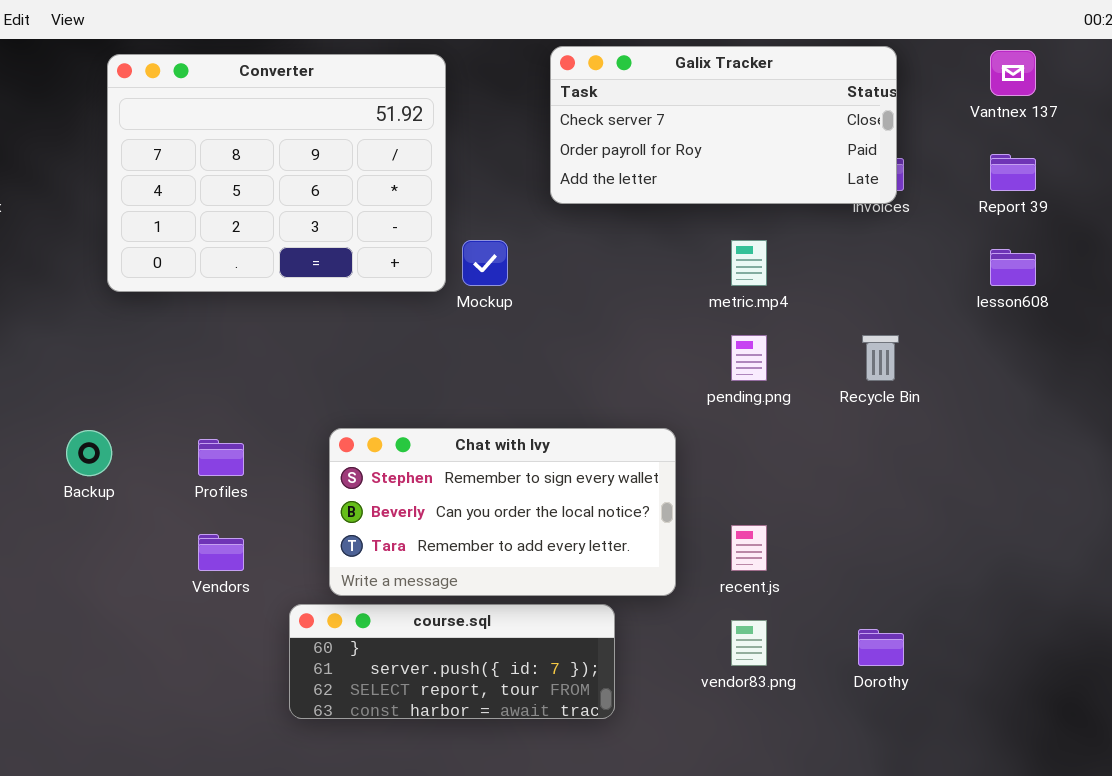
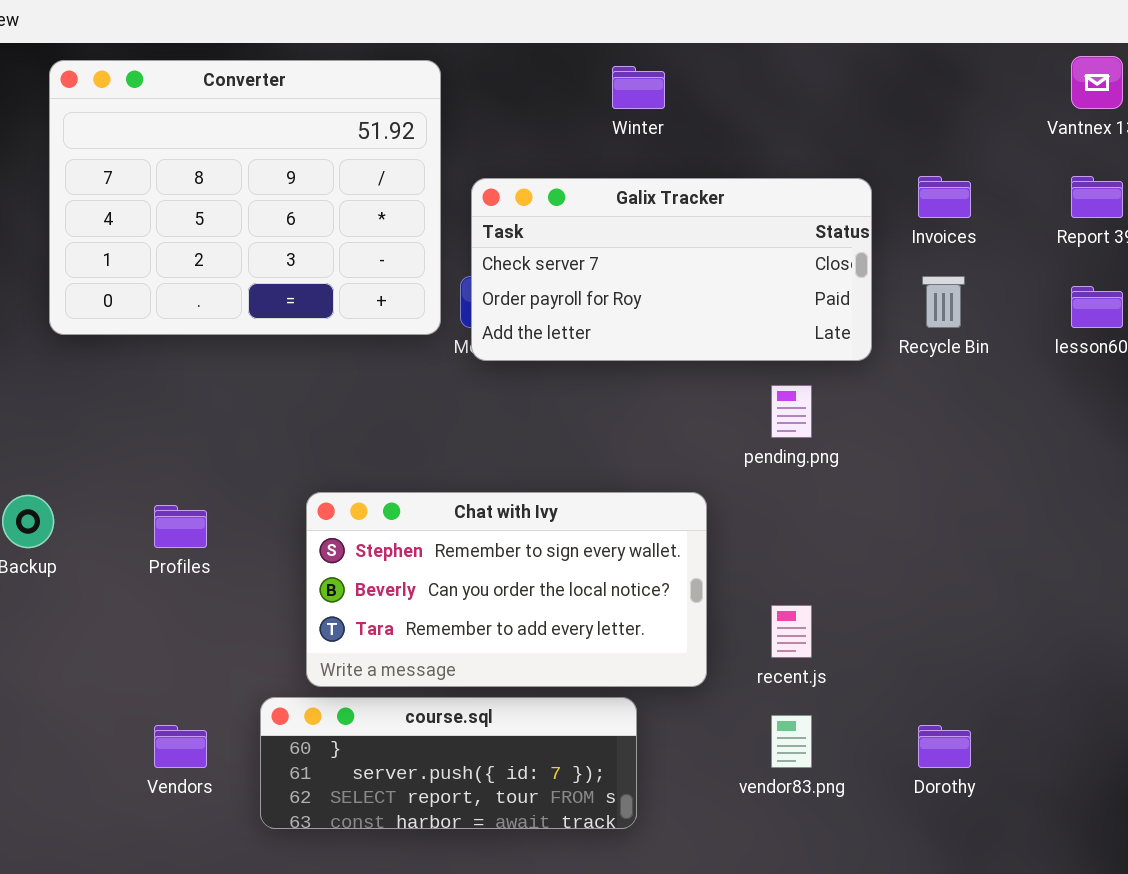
Galix Tracker: [550,46,897,204] -> [471,178,872,361], moved
Recycle Bin: [862,335,899,381] -> [922,276,965,328], moved
Vendors: [198,534,244,571] -> [154,725,207,768], moved

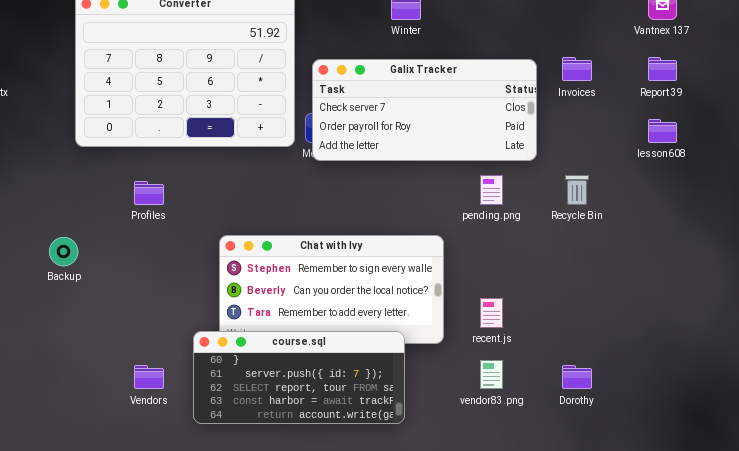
Recycle Bin: [922,276,965,328] -> [565,175,589,205], moved
Profiles: [154,505,207,548] -> [134,181,164,205], moved
course.sql: [260,697,637,829] -> [193,331,405,424], resized

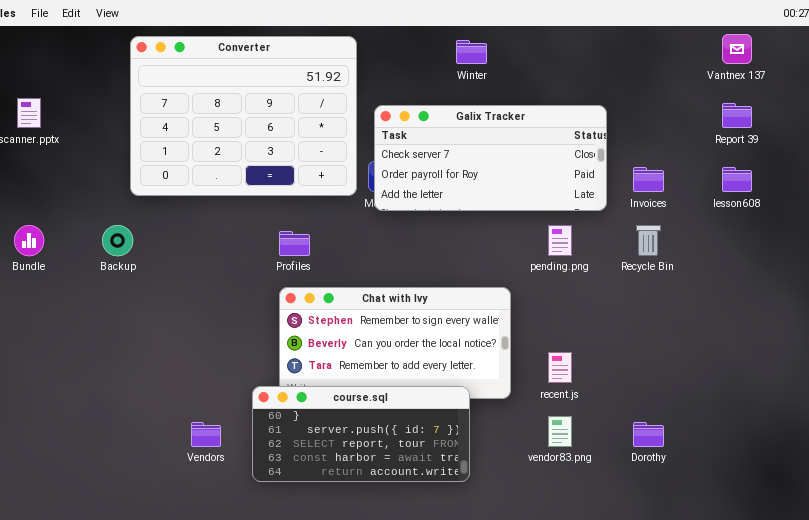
Invoices: [562,57,592,81] -> [633,167,664,192], moved
Profiles: [134,181,164,205] -> [279,231,310,256], moved
Backup: [49,237,78,266] -> [102,225,133,256], moved

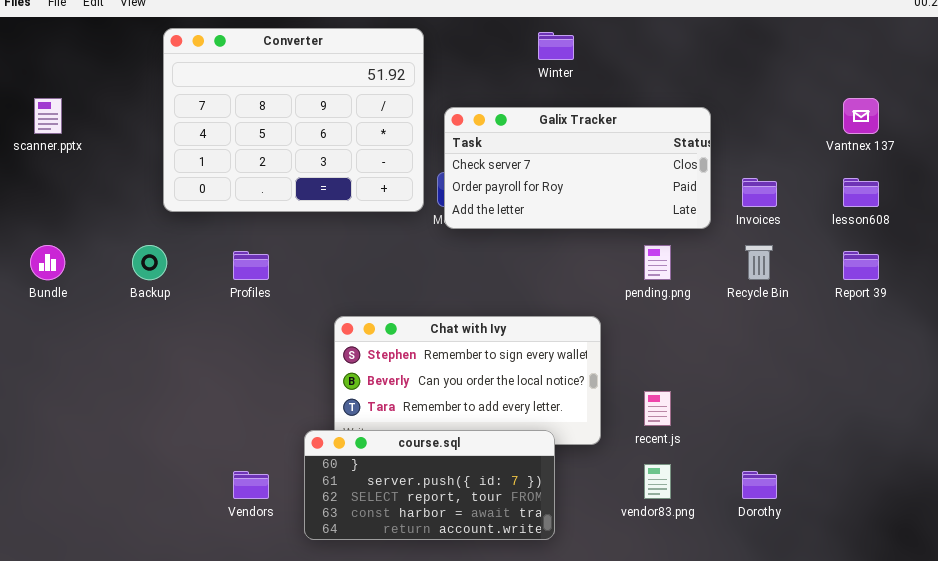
Vantnex 137: [722,34,752,64] -> [843,98,879,134], moved
Report 39: [722,103,752,128] -> [843,251,879,280], moved
Profiles: [279,231,310,256] -> [233,251,269,280], moved

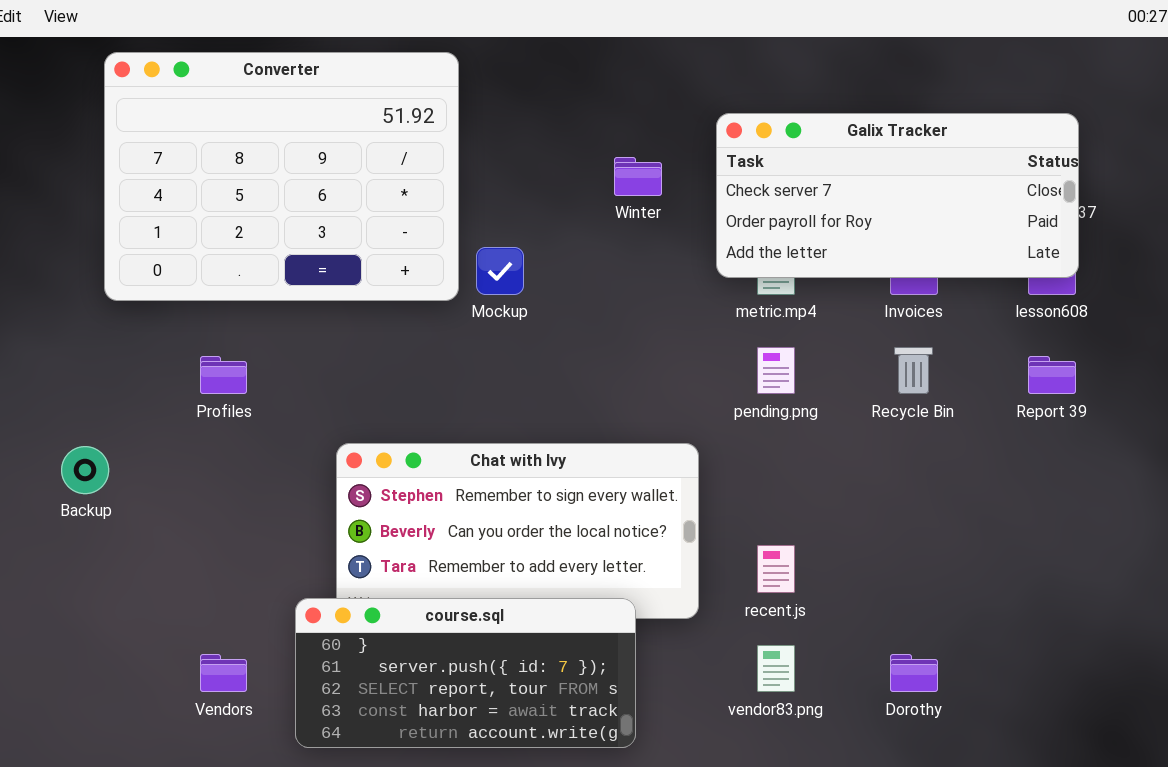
Winter: [538,32,574,60] -> [614,157,662,196], moved
Galix Tracker: [444,107,711,229] -> [716,113,1079,278], moved
Backup: [132,245,167,280] -> [61,446,109,494], moved

